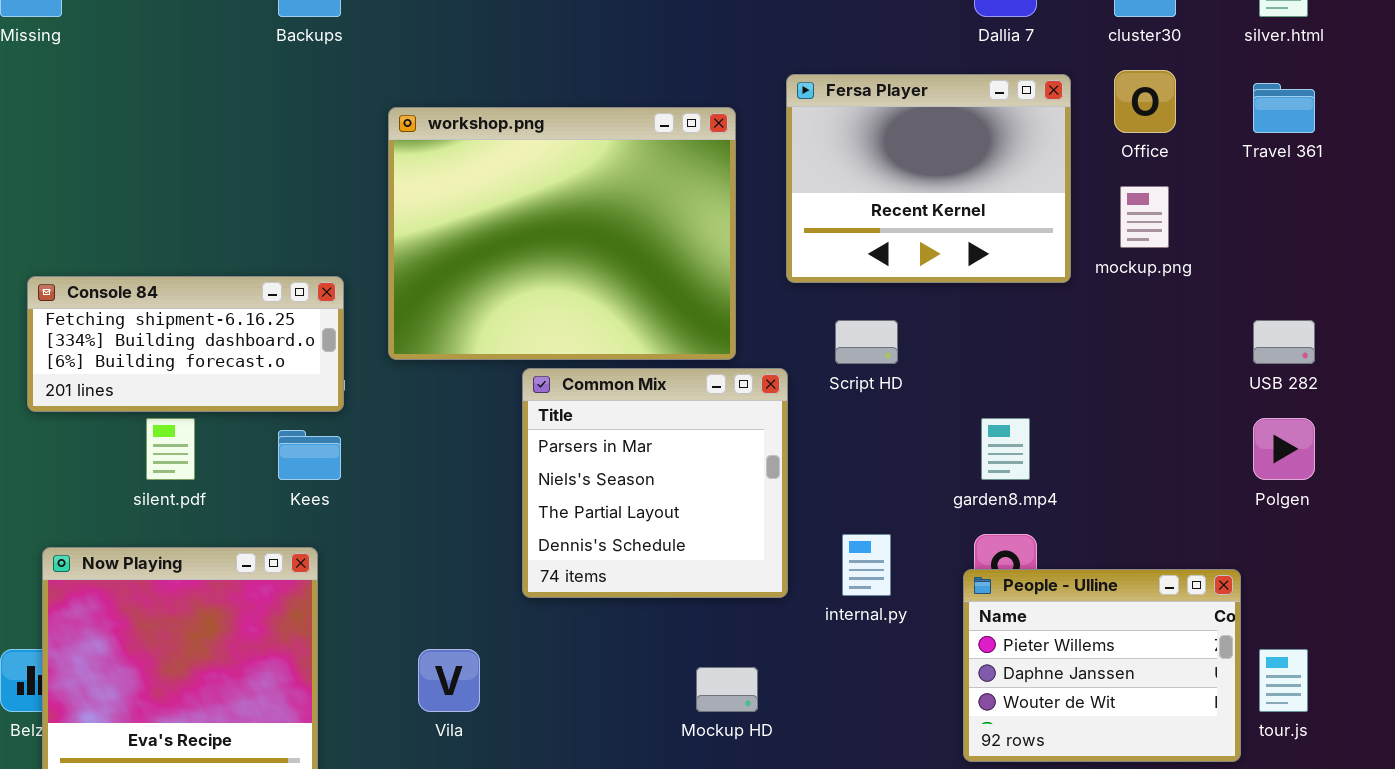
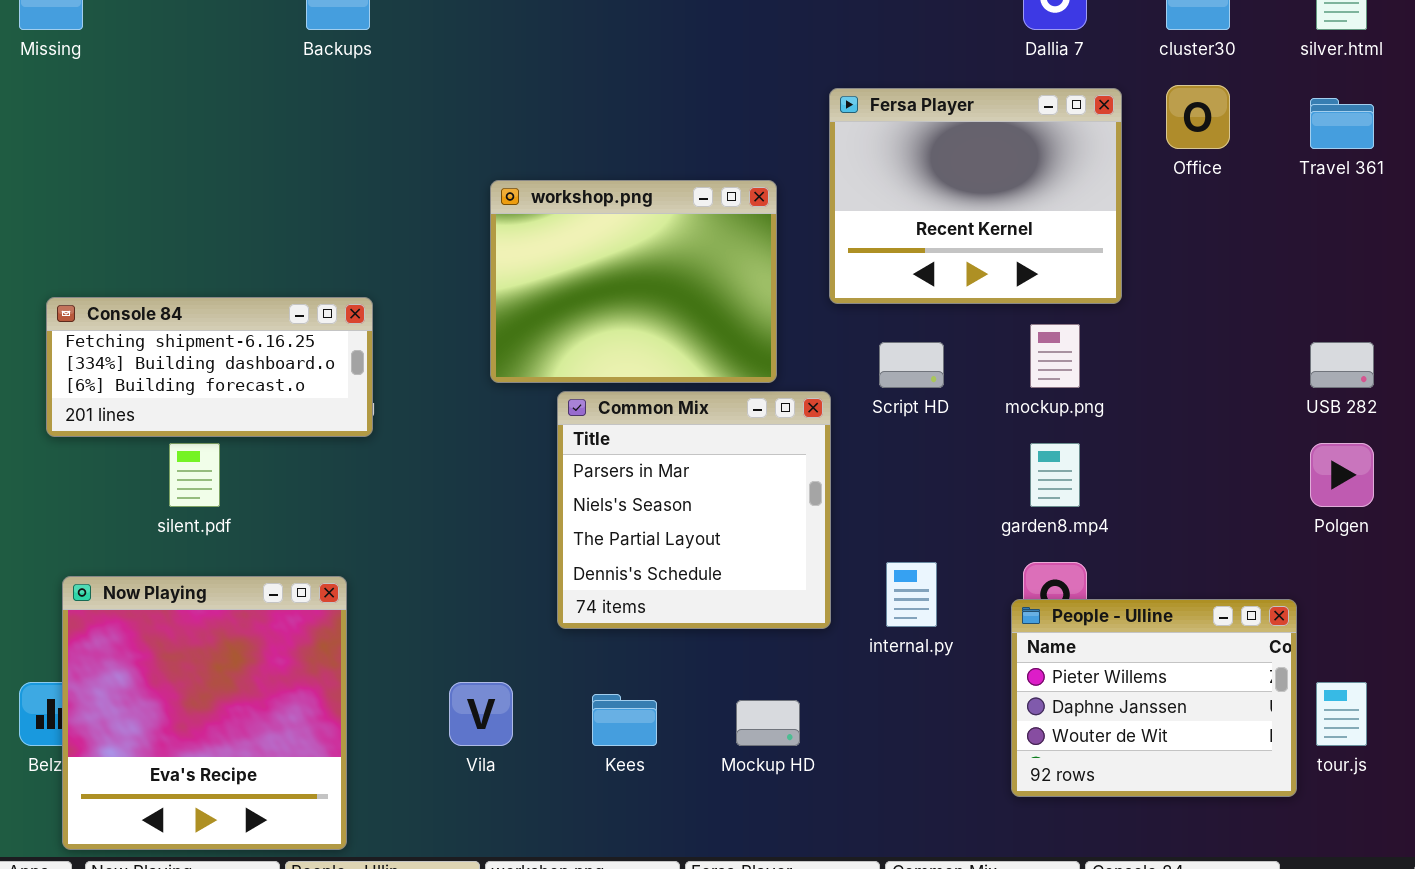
workshop.png: [388,107,736,360] -> [490,180,777,383], resized
mockup.png: [1120,186,1169,248] -> [1030,324,1080,388], moved
Kees: [278,430,341,480] -> [592,694,657,746], moved

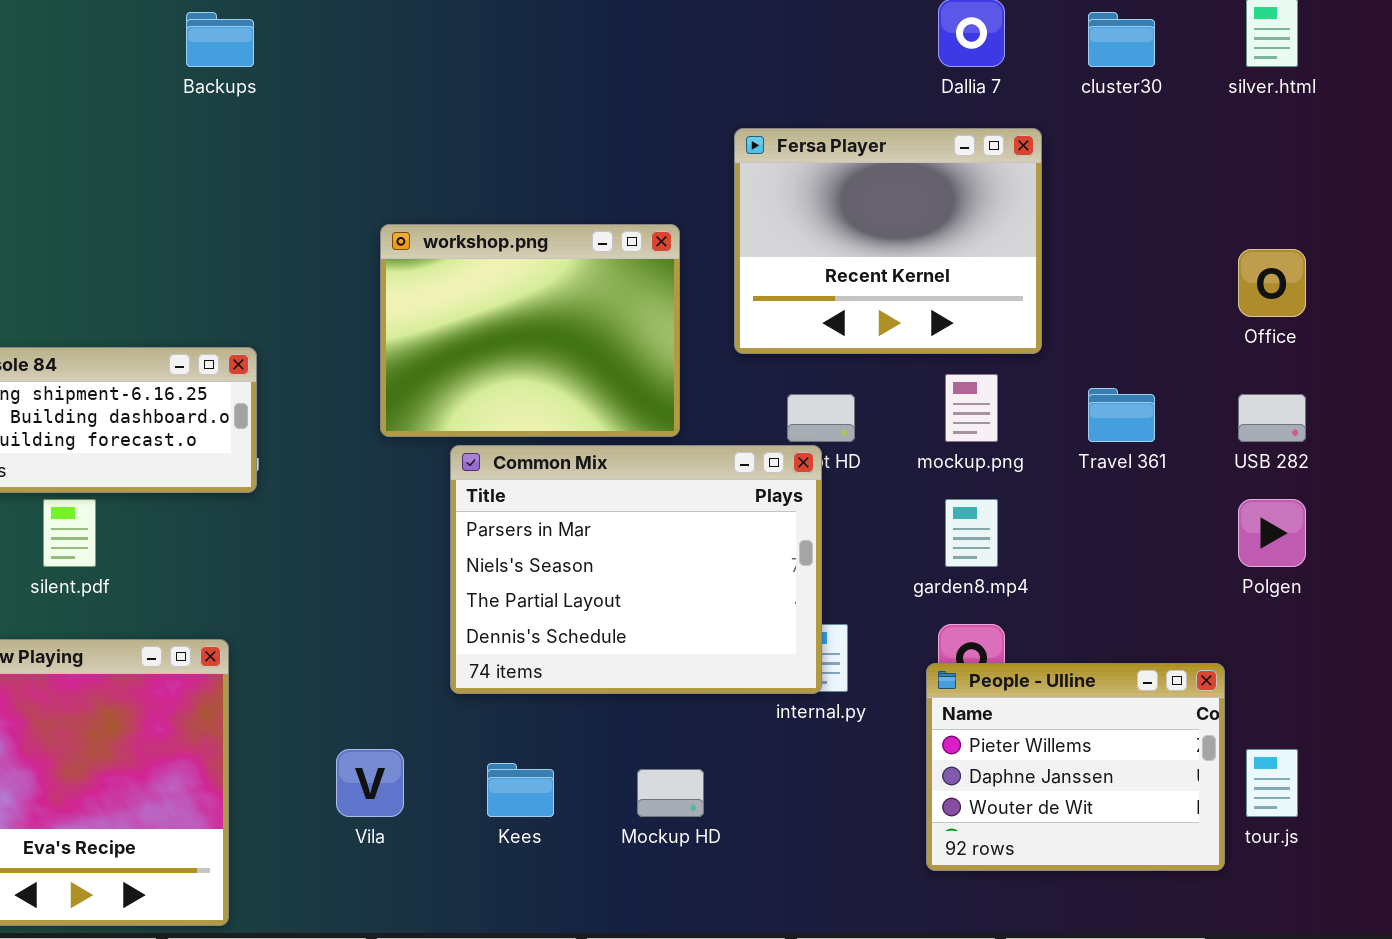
Office: [1166,85,1230,149] -> [1238,249,1306,317], moved
Travel 361: [1310,98,1374,149] -> [1088,388,1155,442], moved
Common Mix: [557,391,831,629] -> [450,445,822,694], resized

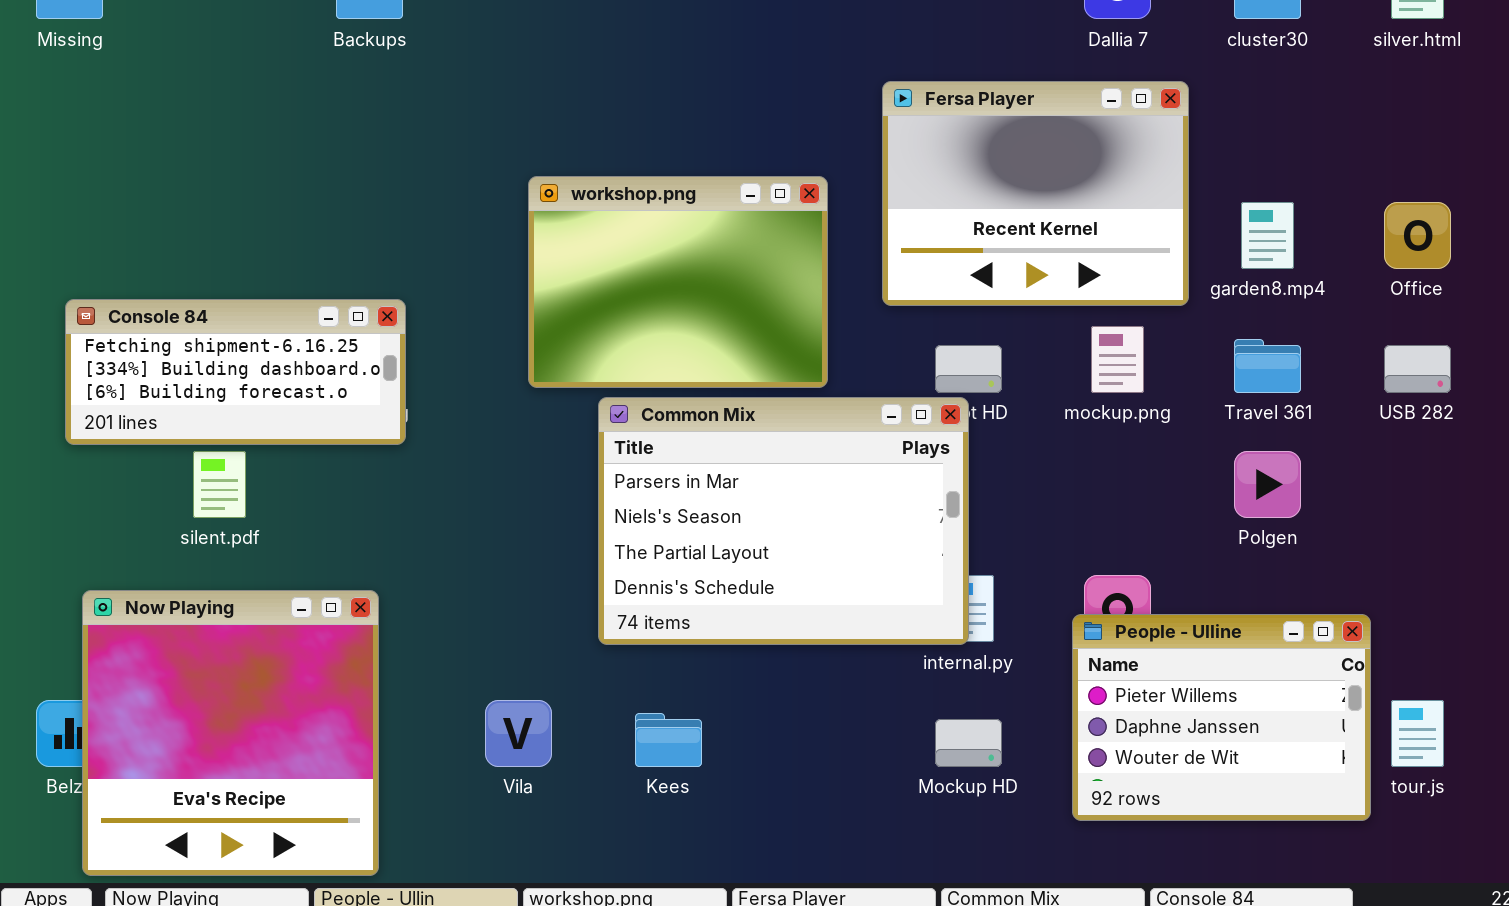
garden8.mp4: [945,499,998,567] -> [1241,202,1294,269], moved
Polgen: [1238,499,1306,567] -> [1234,451,1301,518], moved
Mockup HD: [637,769,704,817] -> [935,719,1002,767], moved

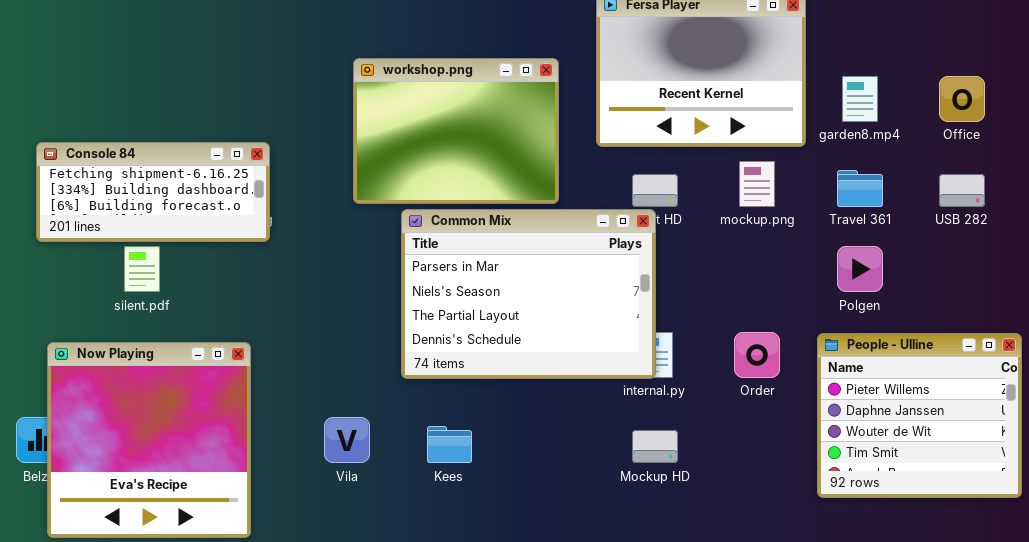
People - Ulline: [1072,614,1371,821] -> [817,333,1022,498], moved, resized

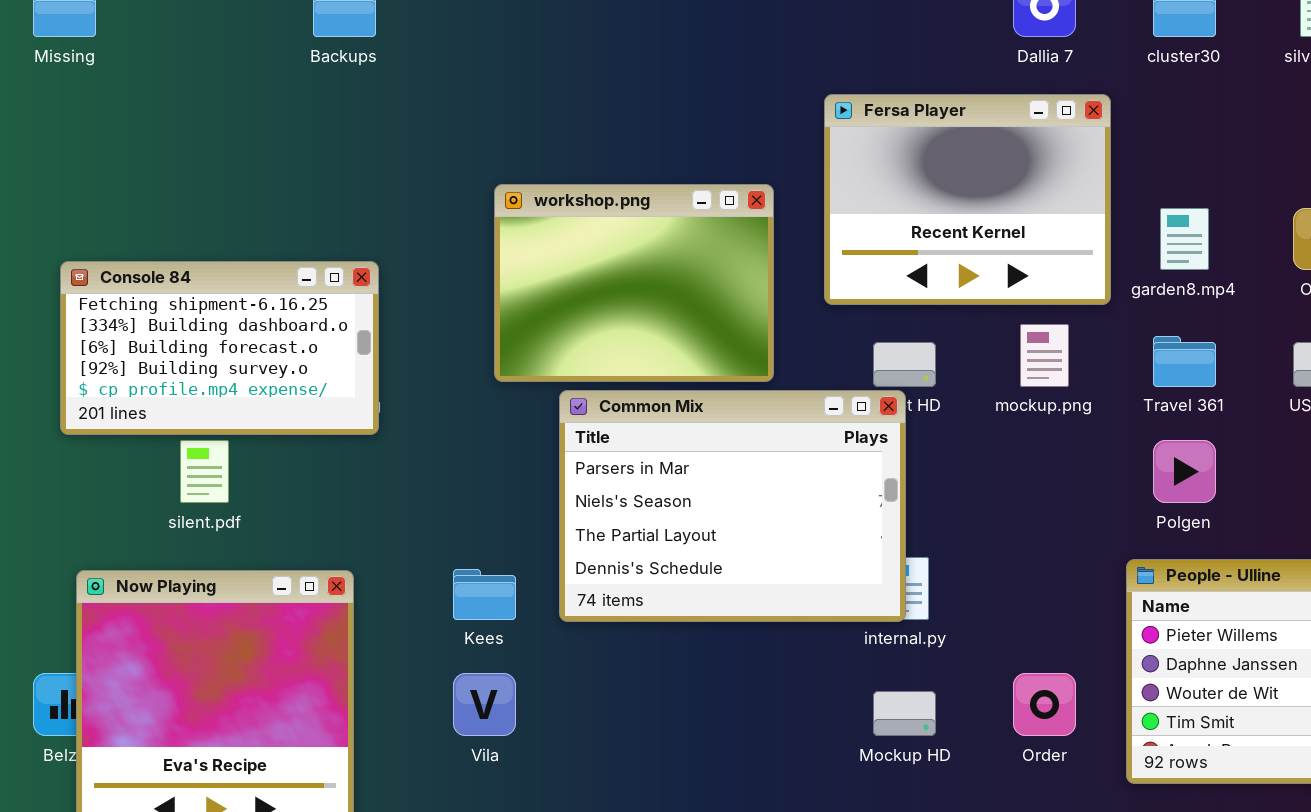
Console 84: [36,142,270,242] -> [60,261,379,435], resized
Order: [734,332,780,378] -> [1013,673,1076,736], moved
Kees: [427,426,472,463] -> [453,569,516,620], moved

